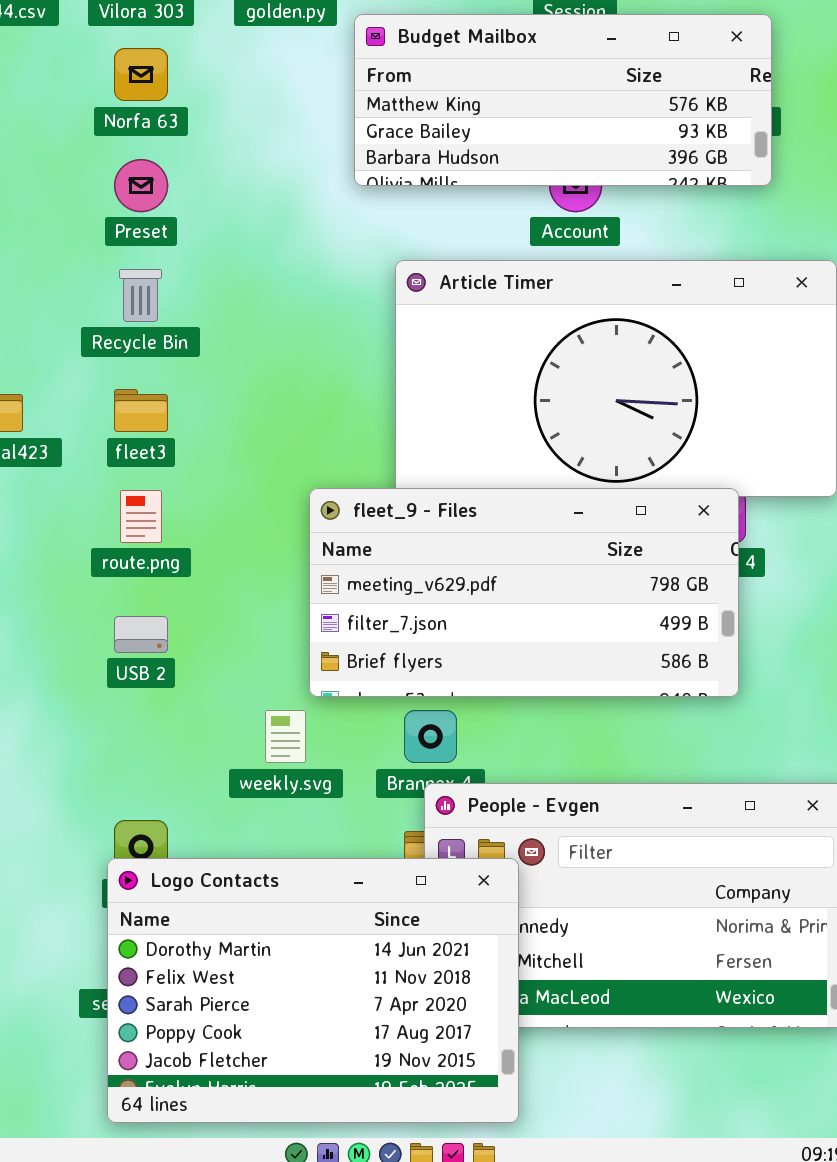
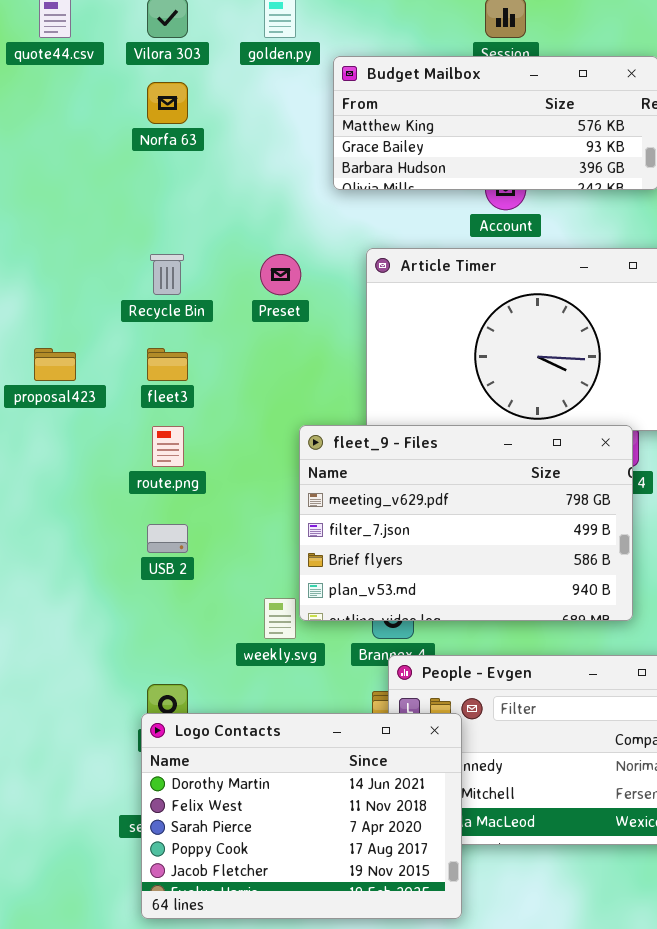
Preset: [114,159,168,212] -> [260,254,301,295], moved
fleet_9 - Files: [309,488,739,697] -> [299,425,633,621], resized

